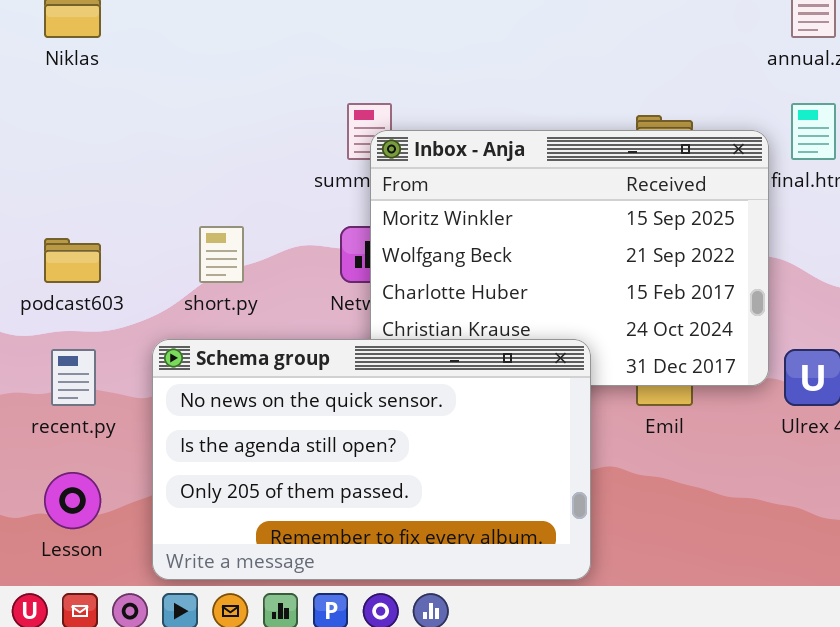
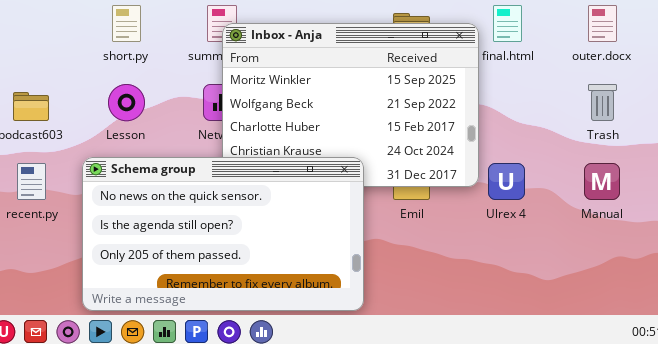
short.py: [199,226,244,283] -> [112,5,141,42], moved
Lesson: [44,472,101,529] -> [108,84,145,121], moved

